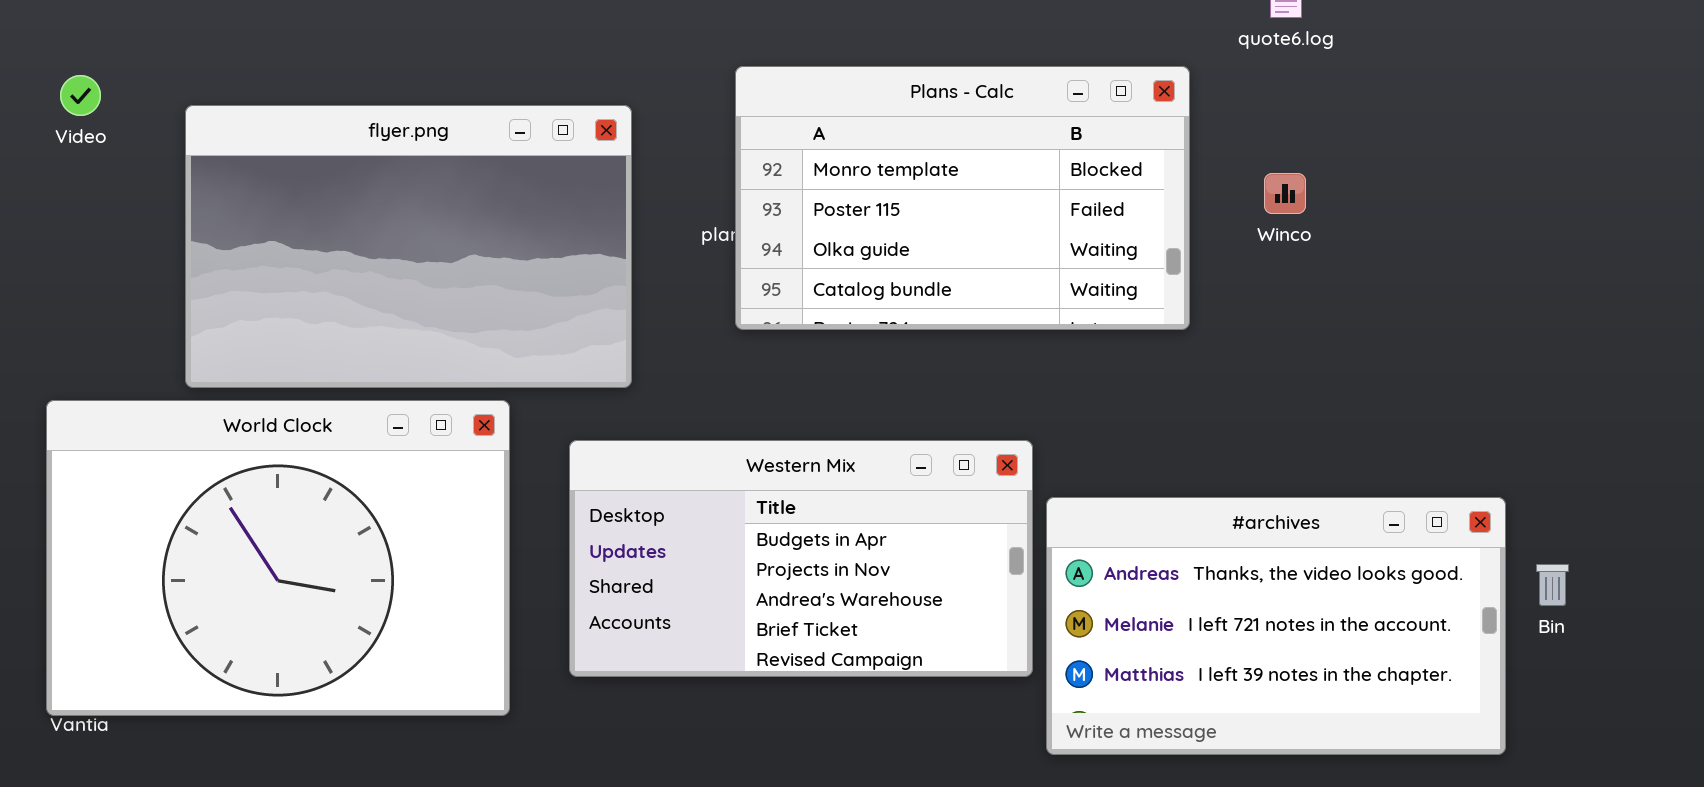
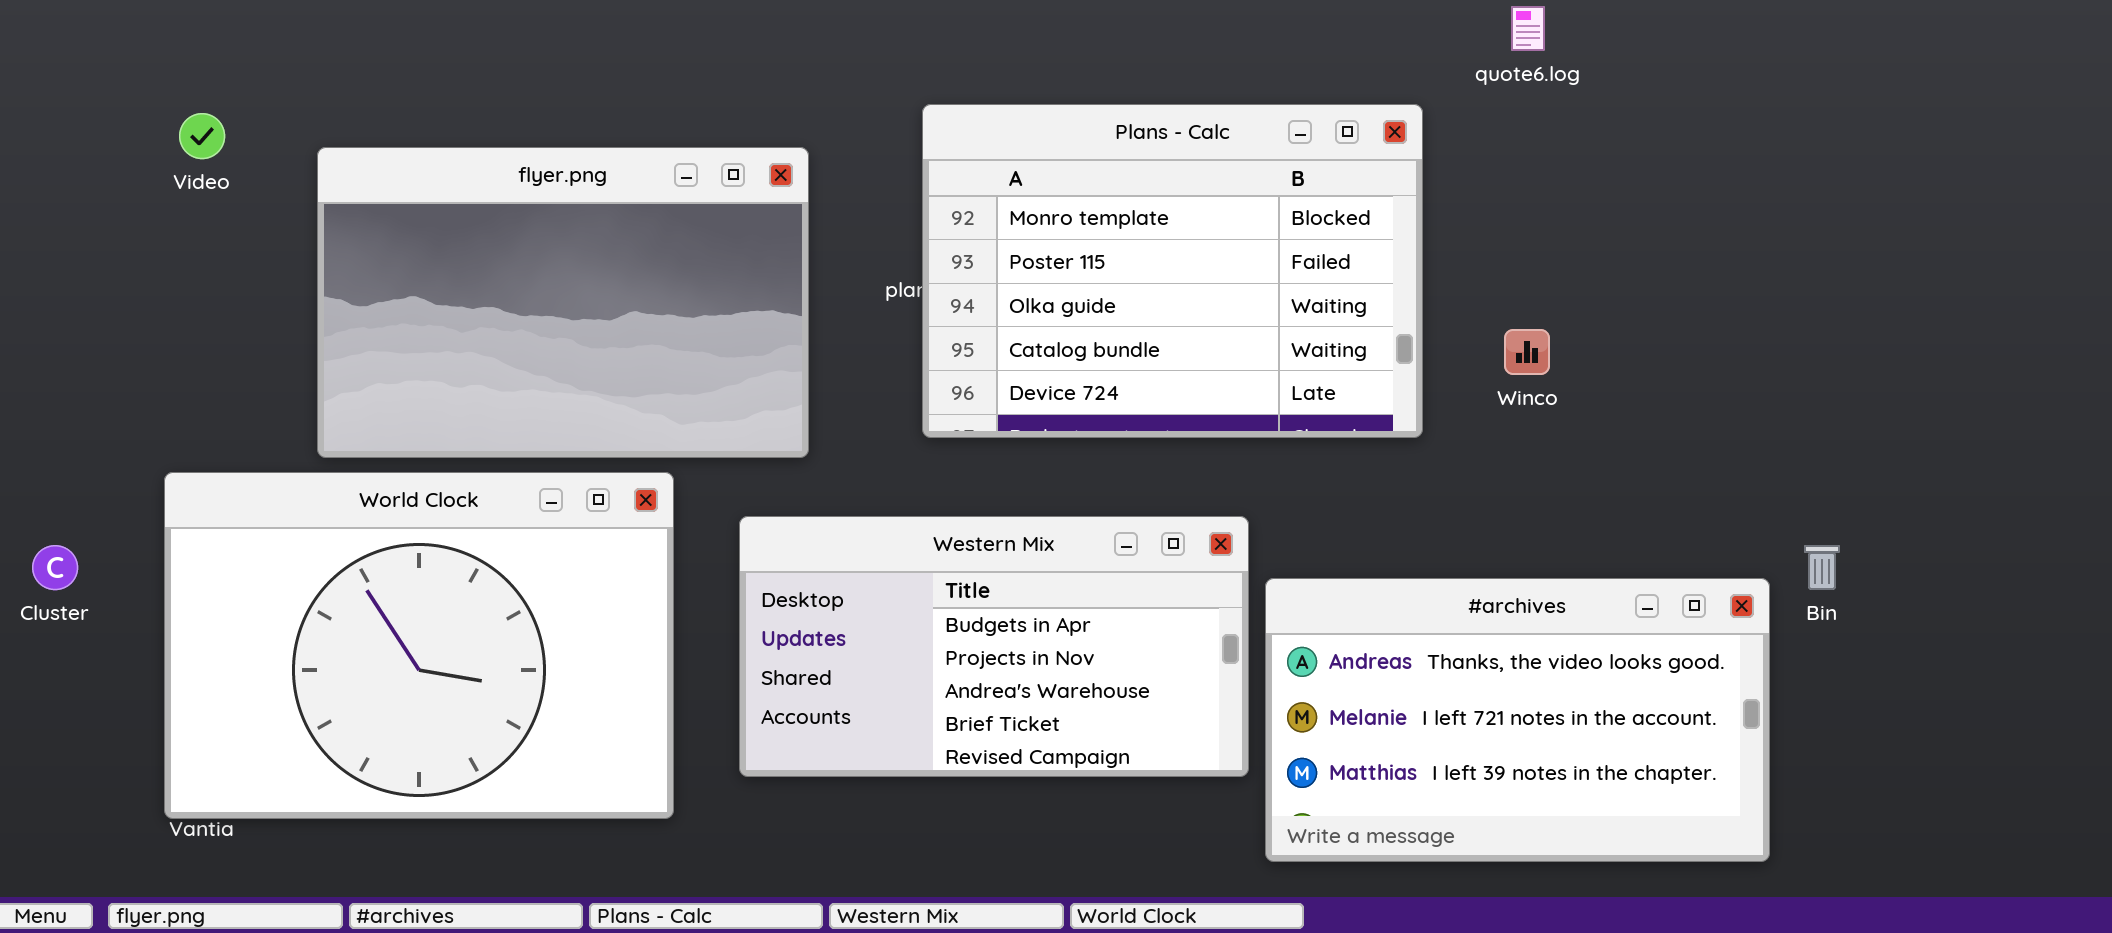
Plans - Calc: [735,66,1190,330] -> [922,104,1423,438], resized
Winco: [1264,173,1306,214] -> [1504,329,1550,375], moved
Bin: [1536,564,1569,606] -> [1804,545,1840,590], moved

